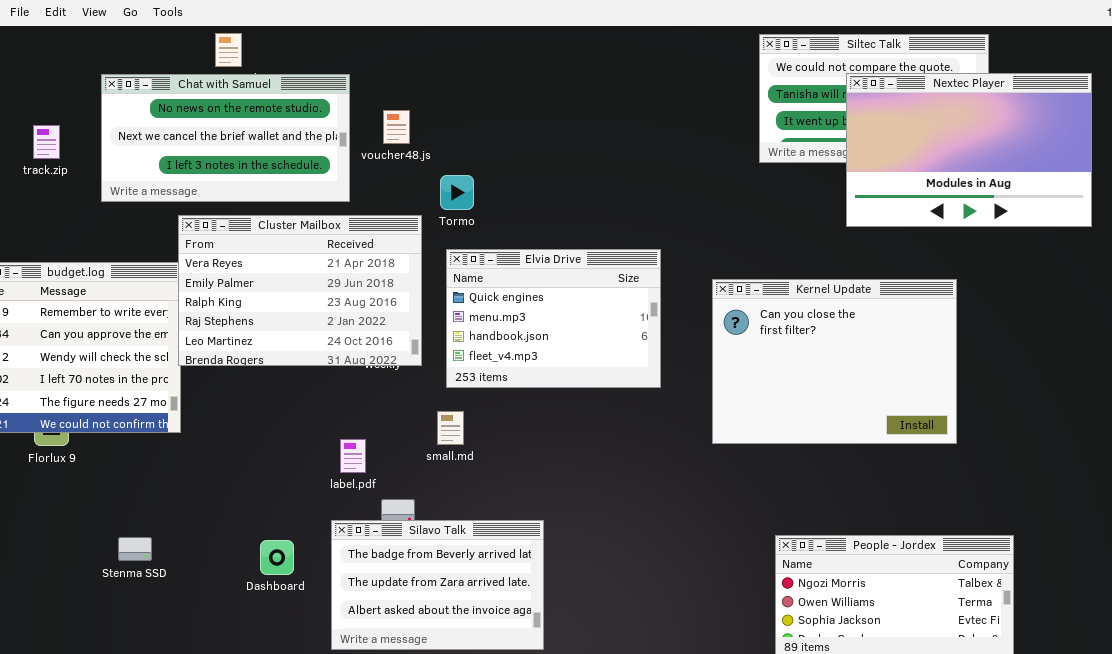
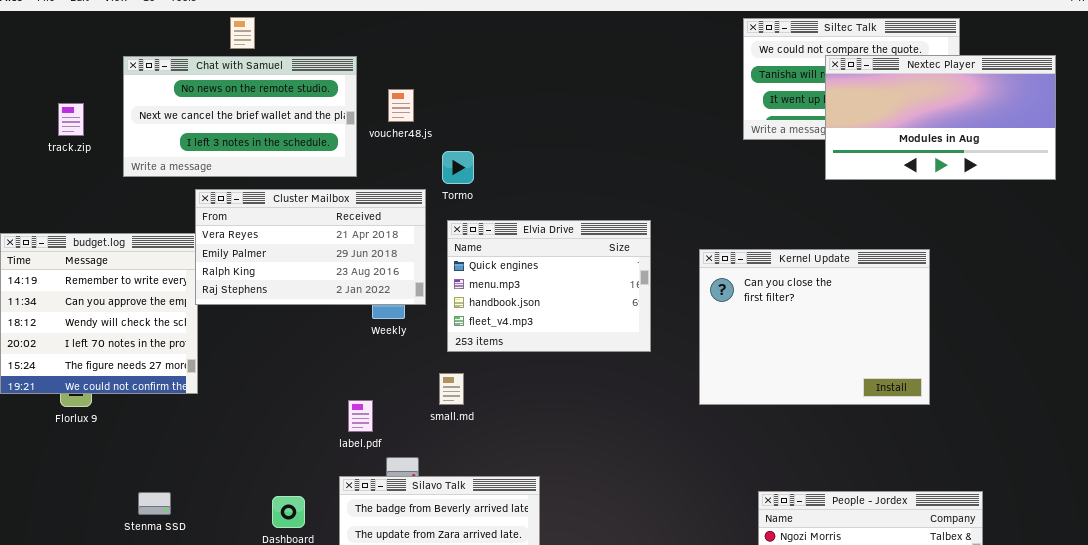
Nextec Player: [846,73,1092,227] -> [825,55,1056,180], resized
Cluster Mailbox: [178,215,422,366] -> [195,189,426,305], resized

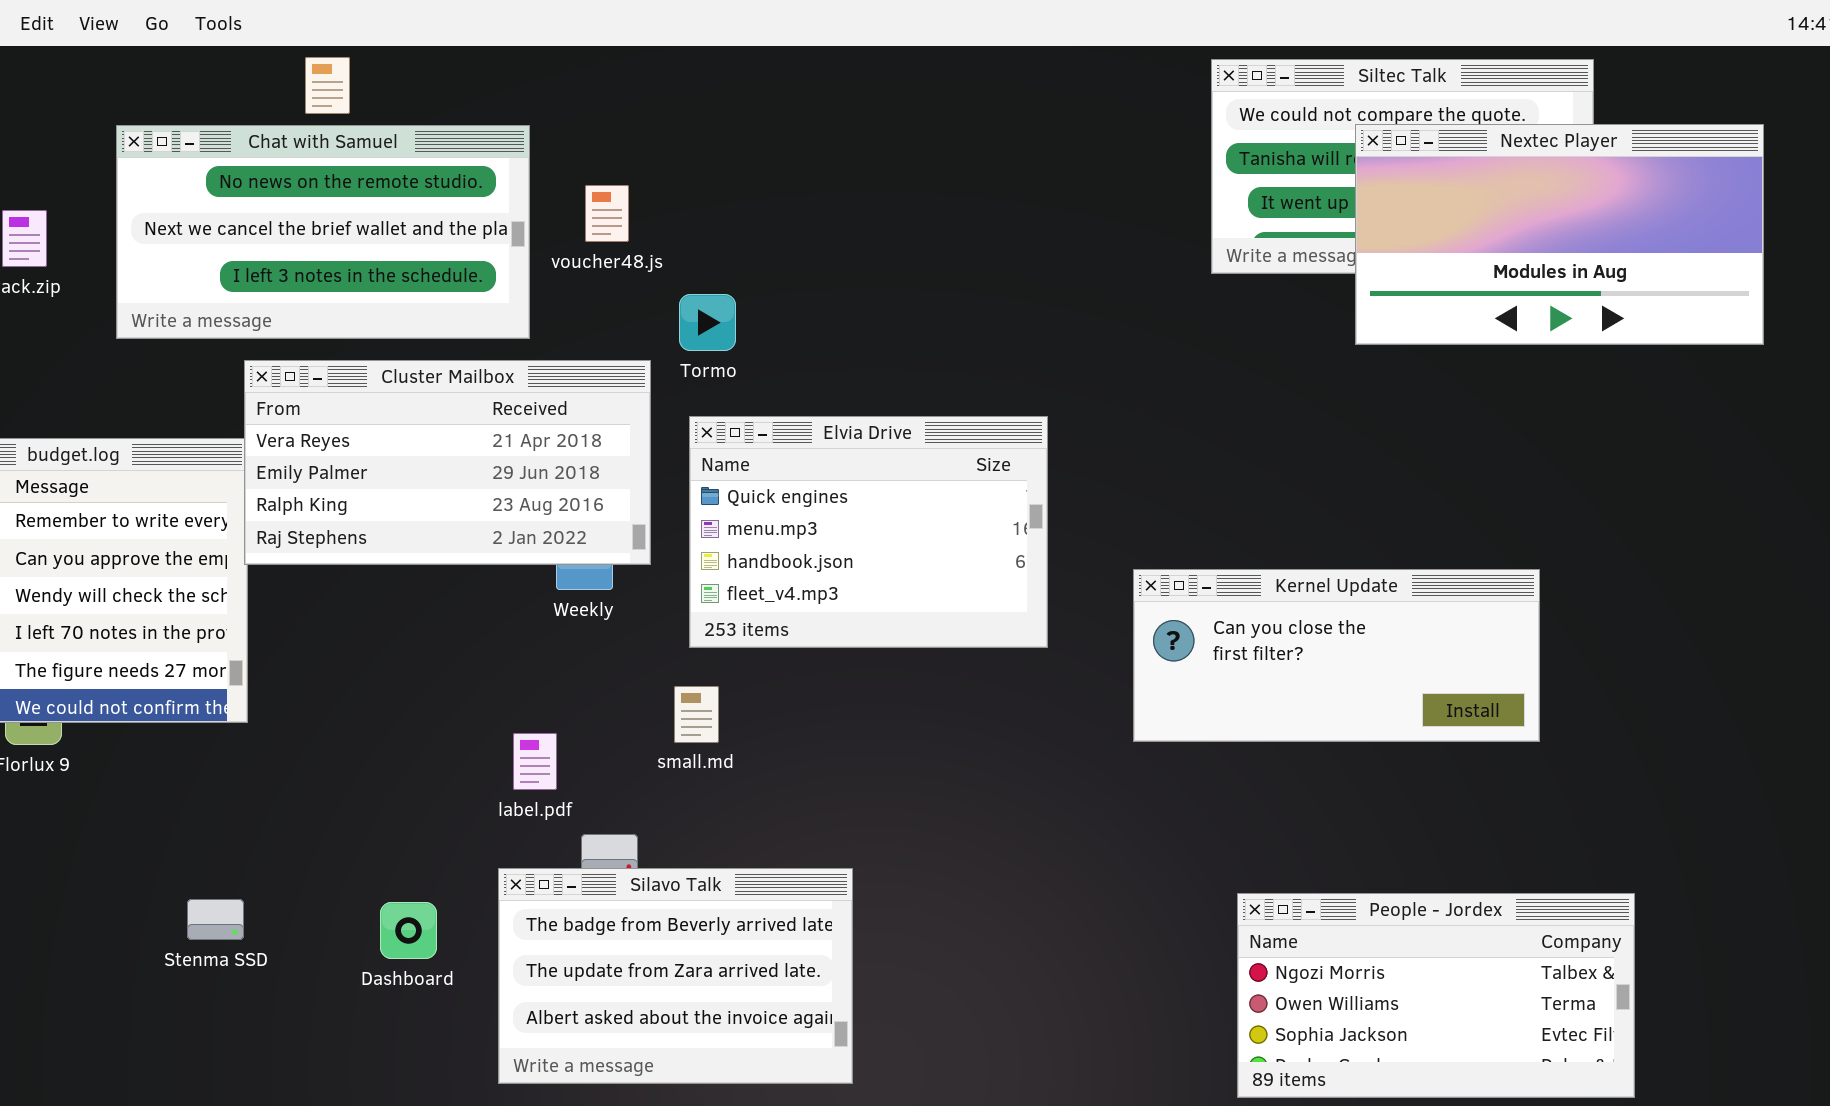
Kernel Update: [699,249,930,405] -> [1133,569,1540,742], resized
Stenma SSD: [138,492,171,515] -> [187,899,244,940], moved

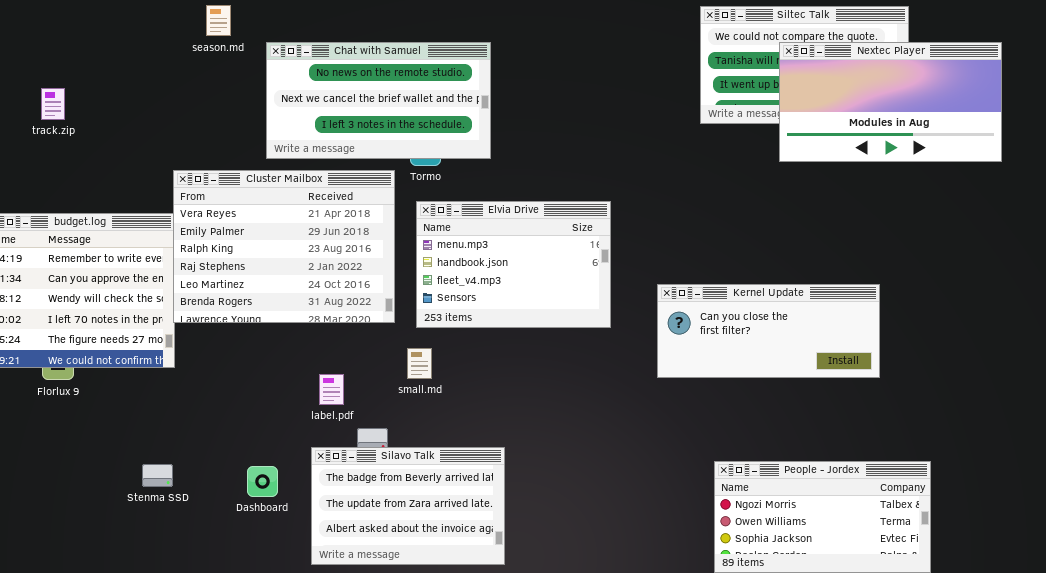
Chat with Samuel: [116,125,530,339] -> [266,42,491,159], moved
Cluster Mailbox: [244,360,651,565] -> [173,170,395,323], resized
Elvia Drive: [689,416,1048,648] -> [416,201,611,328], scrolled down 1 row

